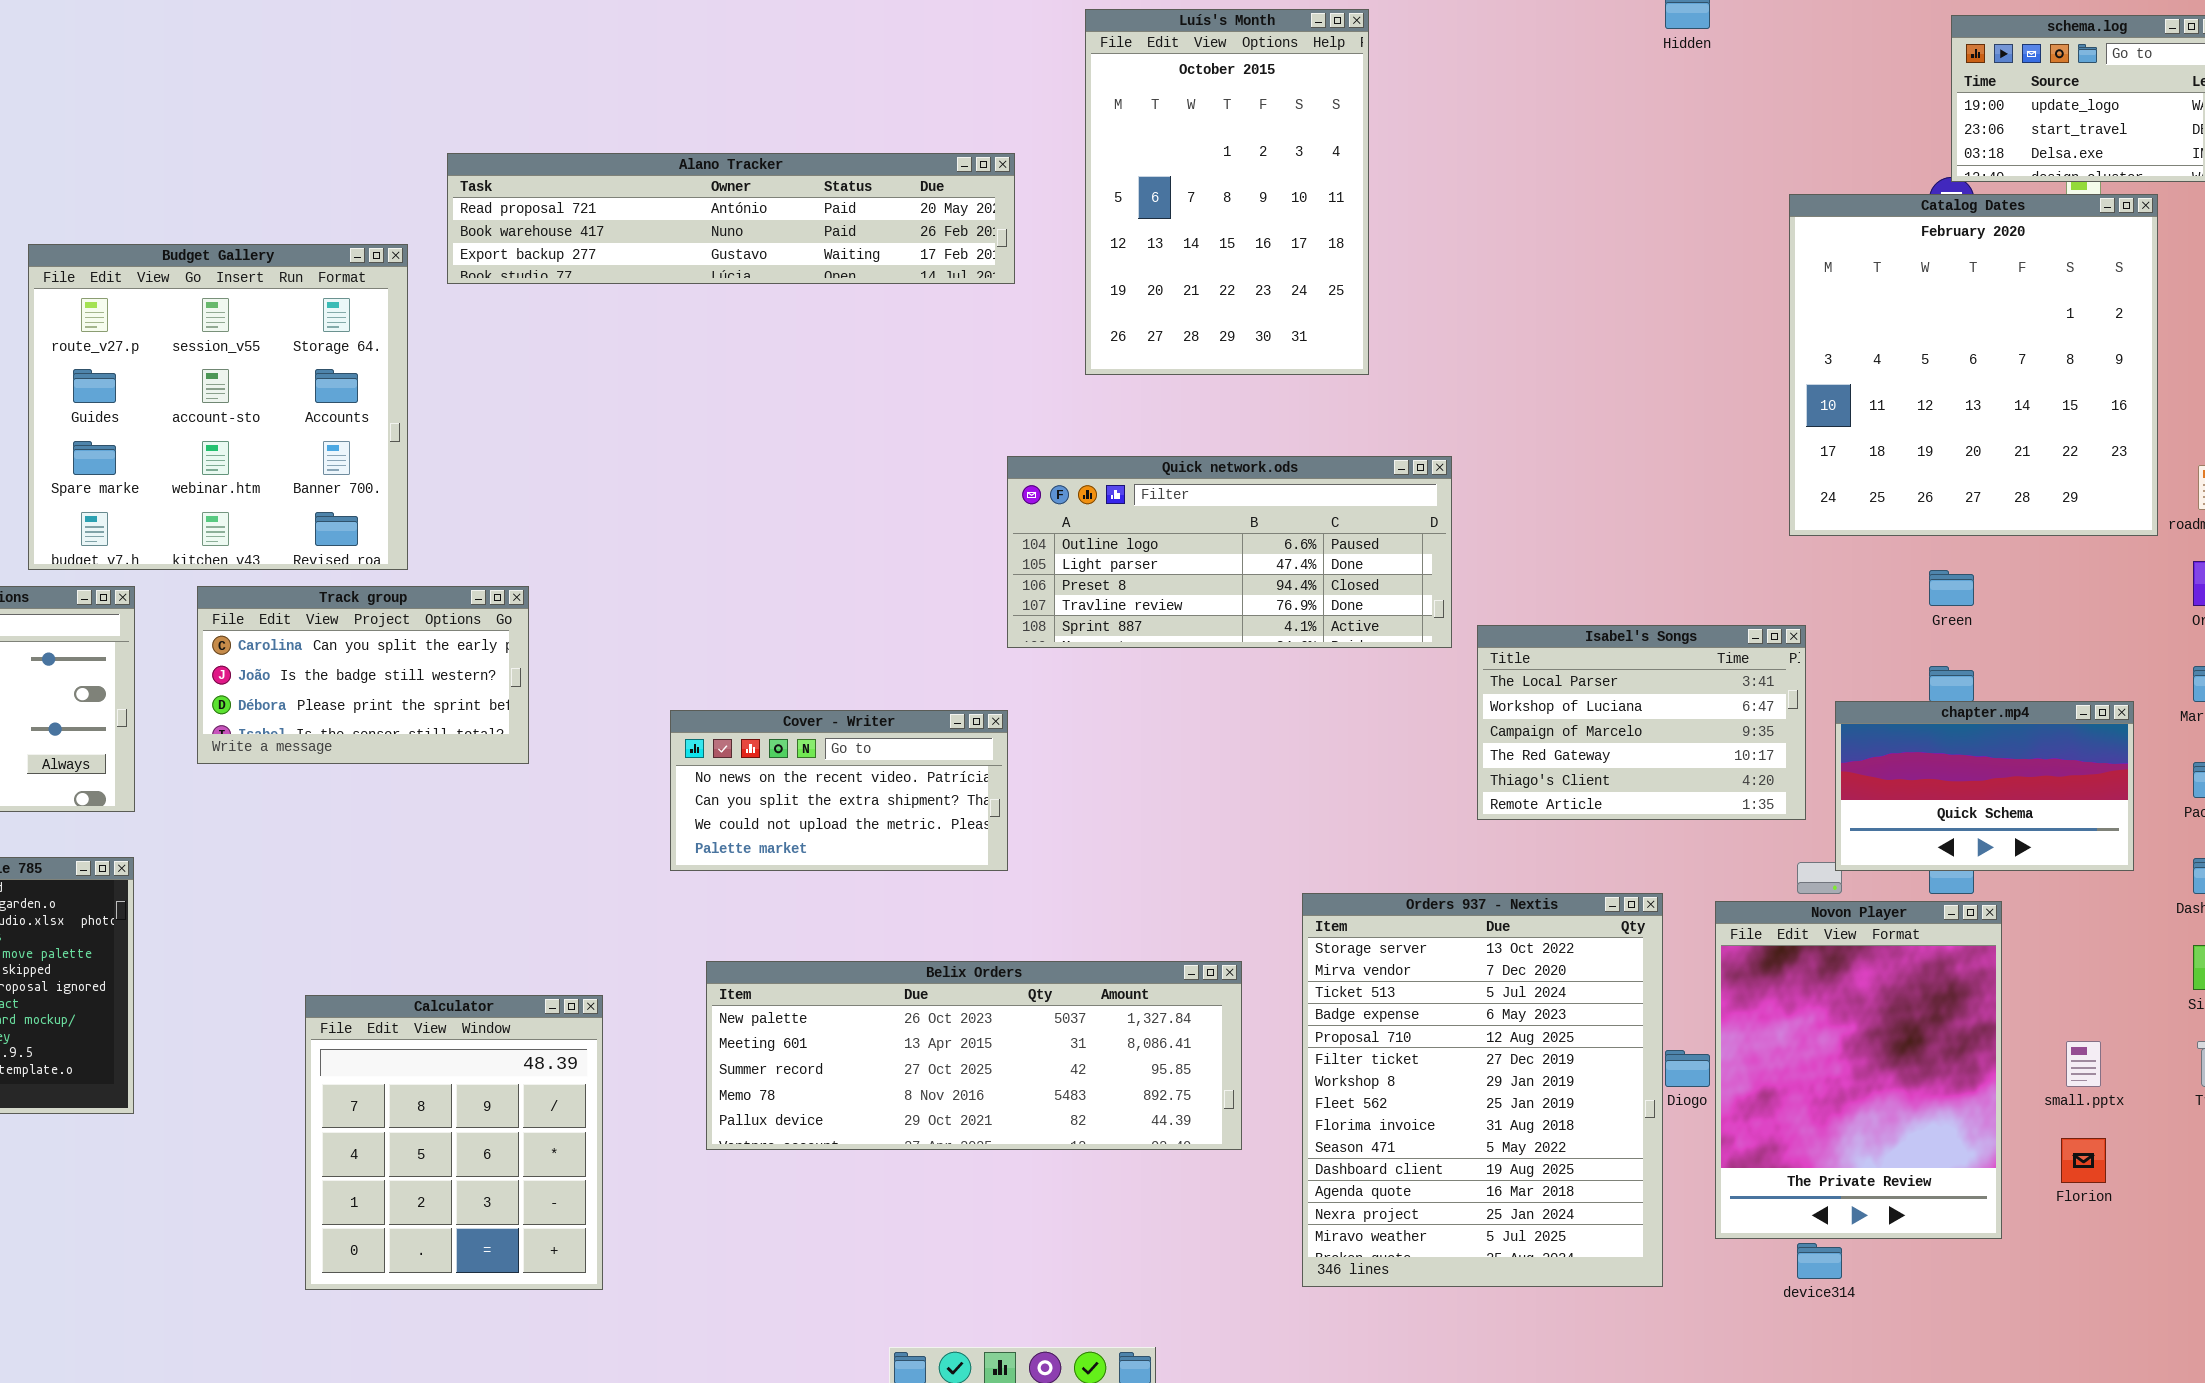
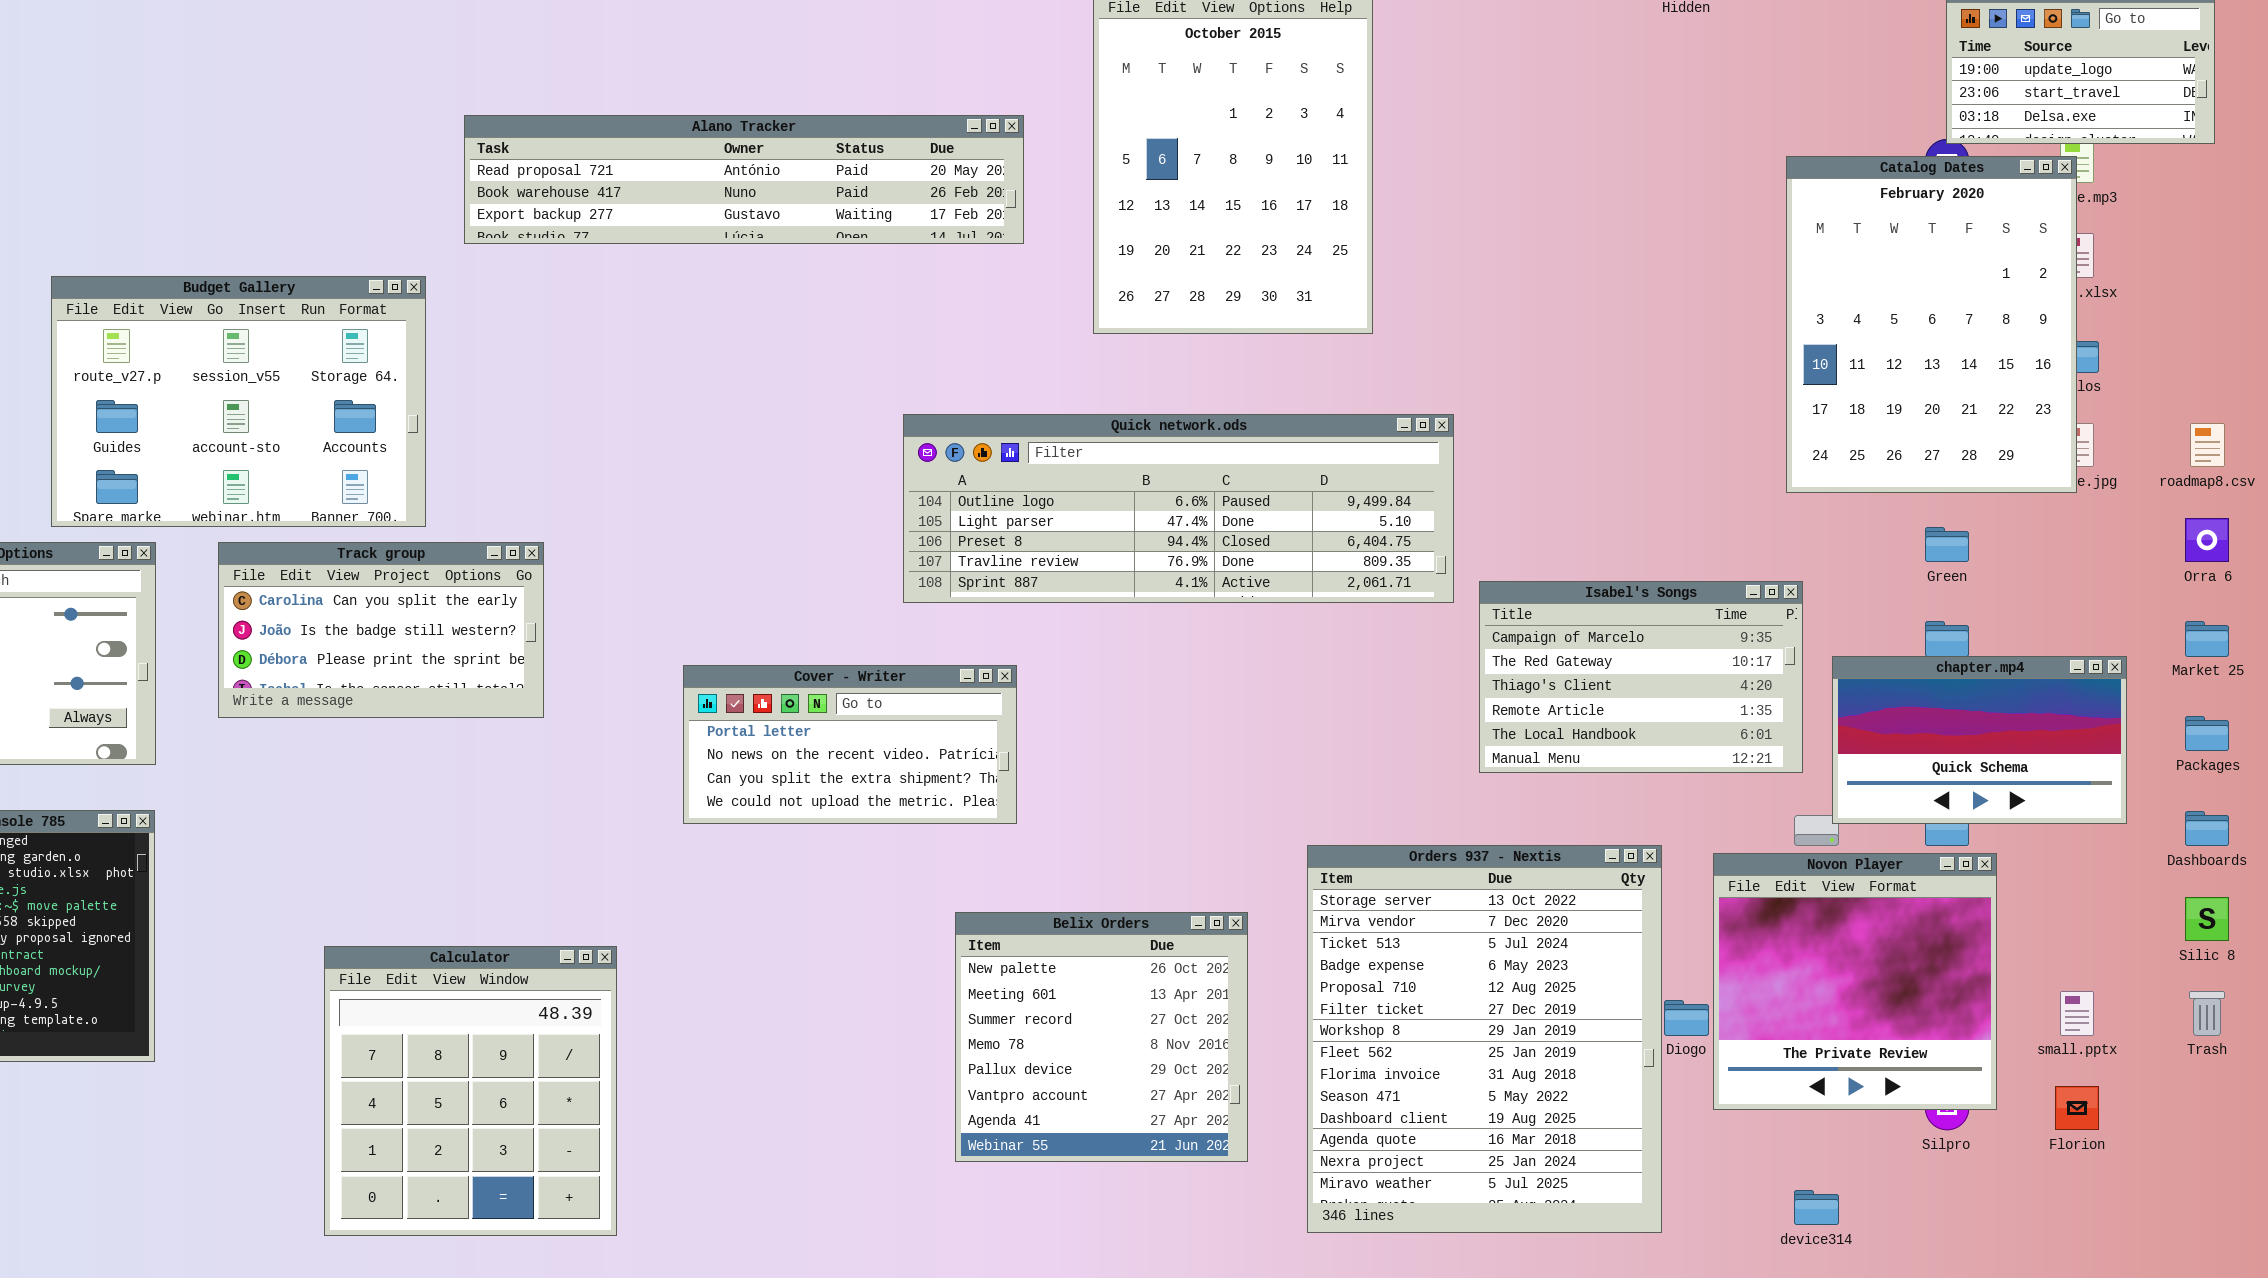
Catalog Dates: [1789,194,2158,536] -> [1786,156,2077,493], resized
Budget Gallery: [28,244,408,570] -> [51,276,426,527], resized
Quick network.ods: [1007,456,1452,648] -> [903,414,1454,603], resized
Isabel's Songs: [1477,625,1806,820] -> [1479,581,1803,773], scrolled down 2 rows
Cover - Writer: [670,710,1008,871] -> [683,665,1017,824], scrolled up 1 row
Novon Player: [1715,901,2002,1239] -> [1713,853,1997,1110], resized
Belix Orders: [706,961,1242,1150] -> [955,912,1248,1162], resized

